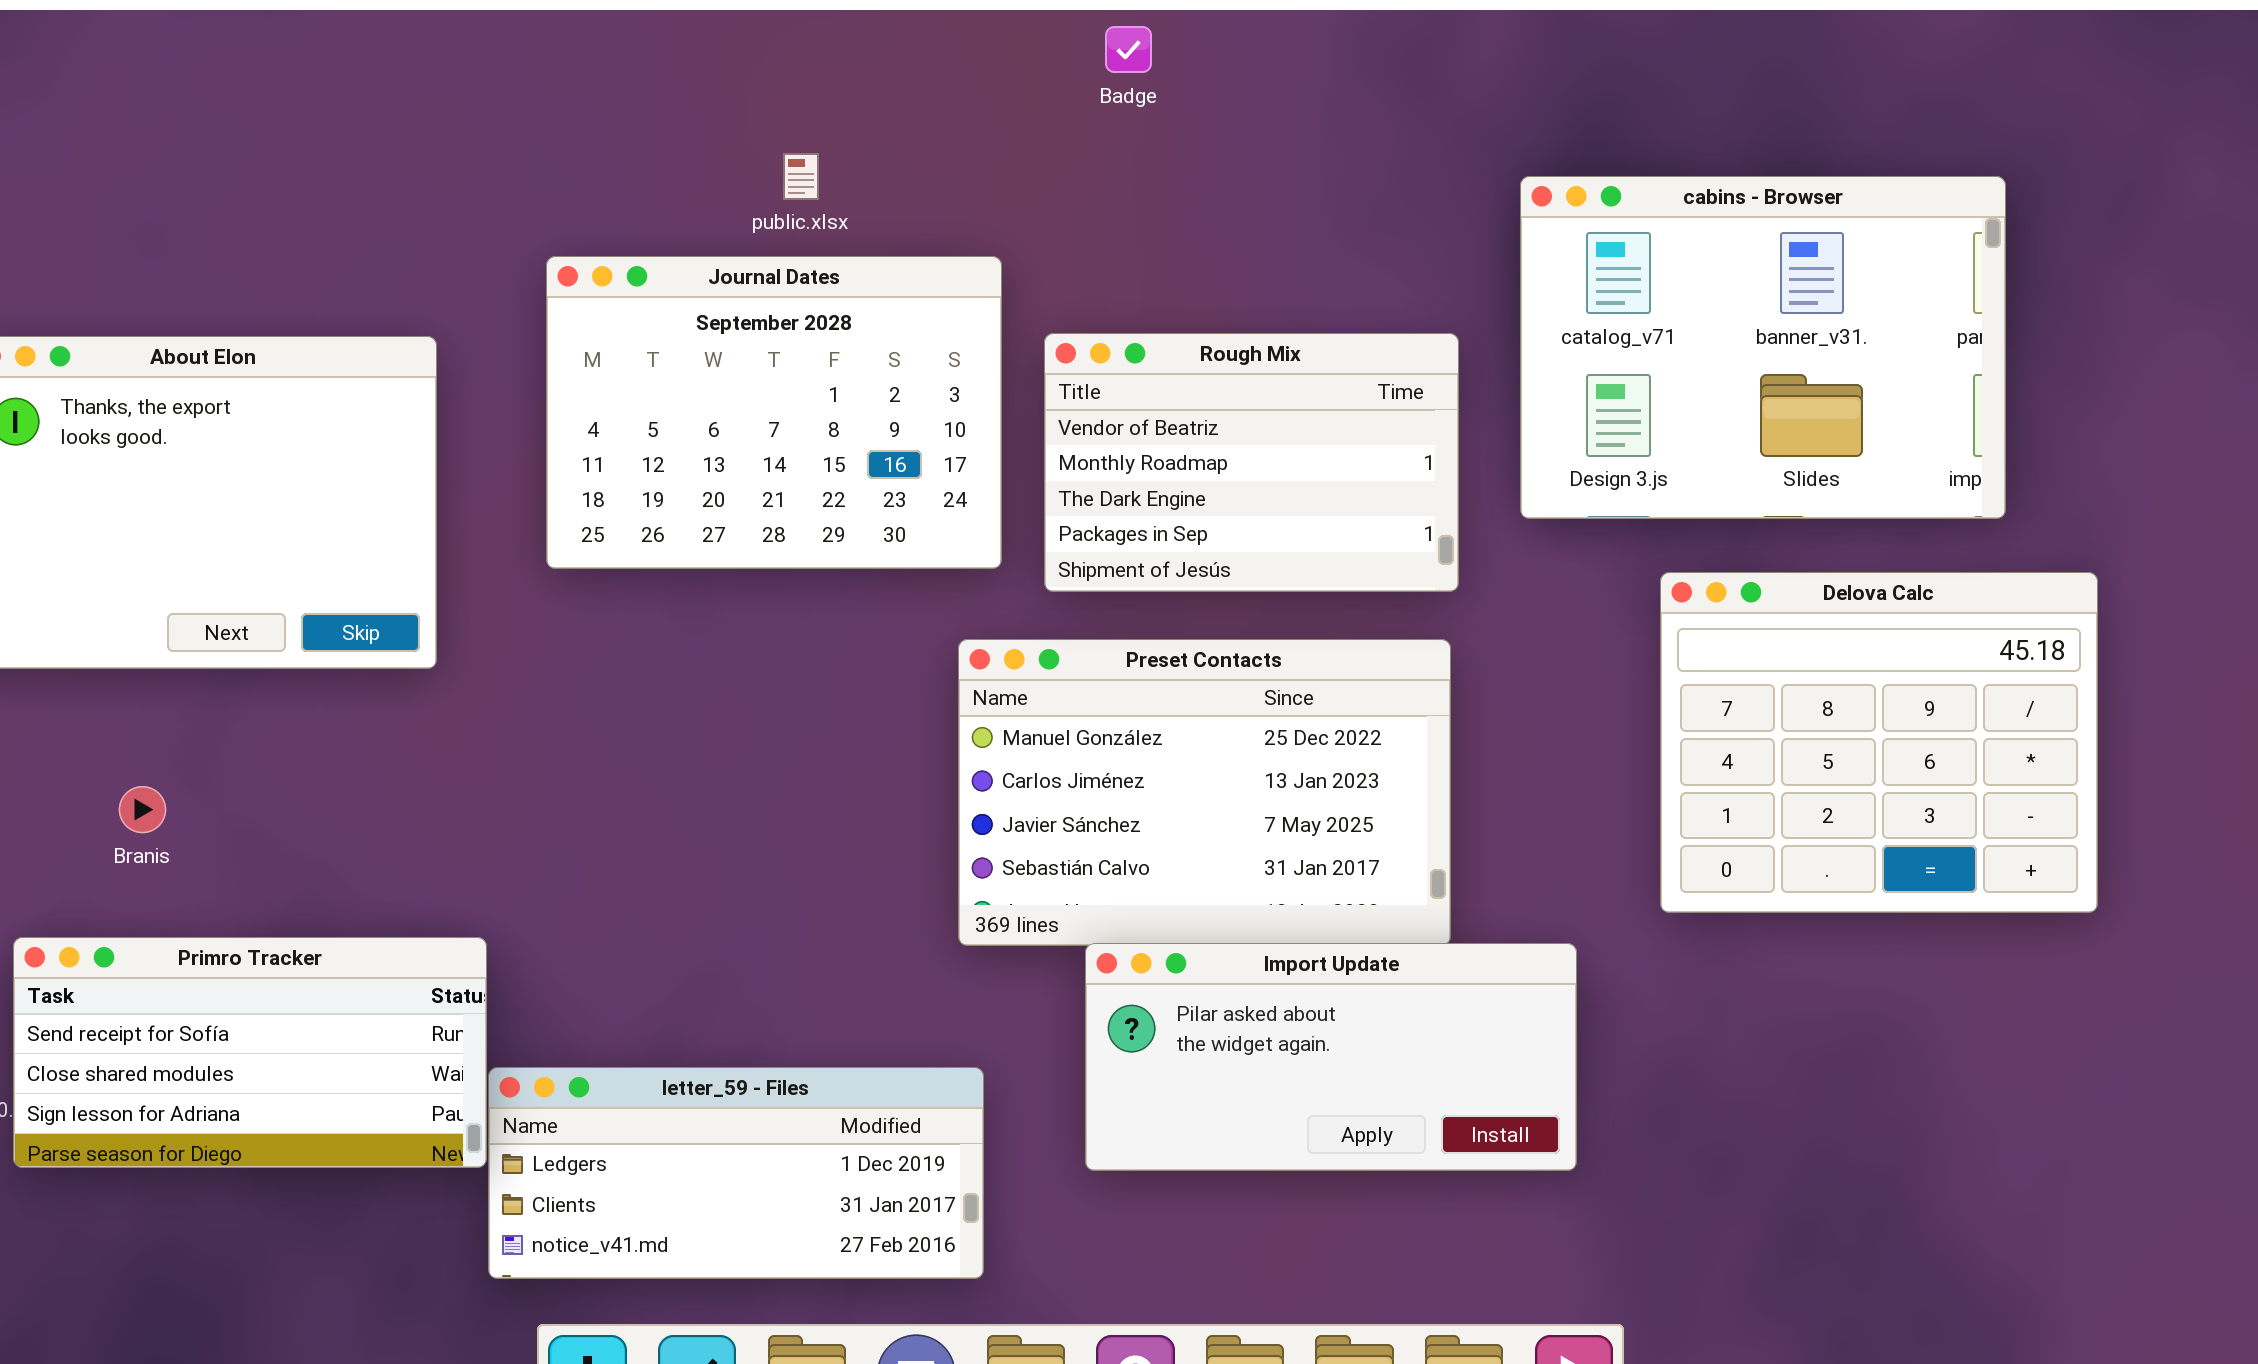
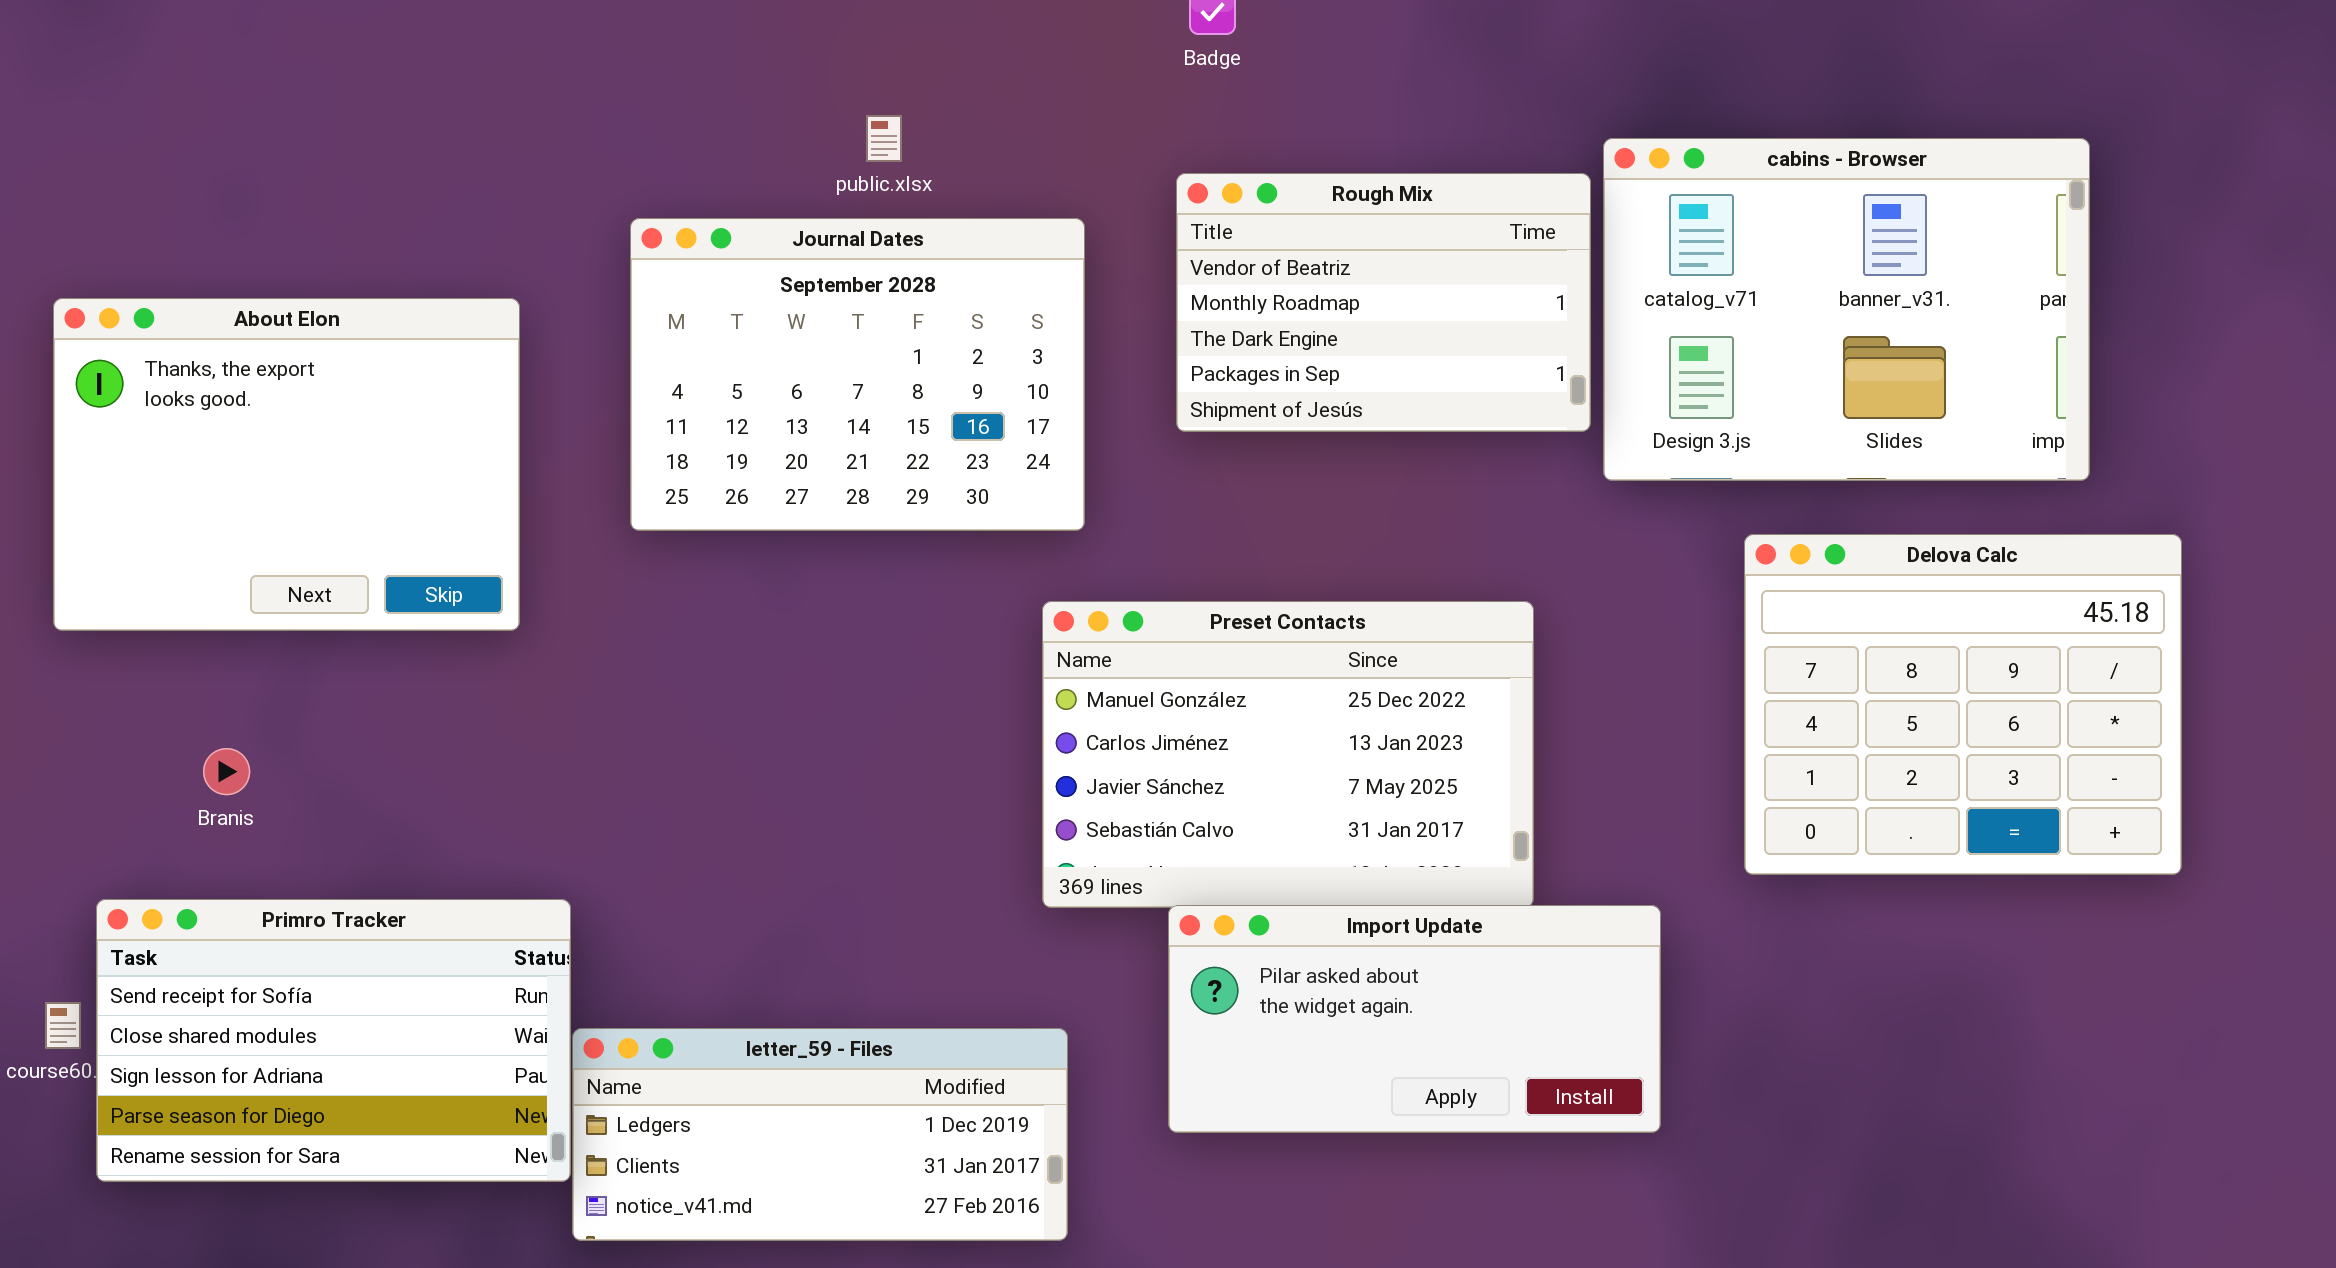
Rough Mix: [1044,333,1459,592] -> [1176,173,1591,432], moved
Primro Tracker: [13,937,487,1168] -> [96,899,571,1182], resized

